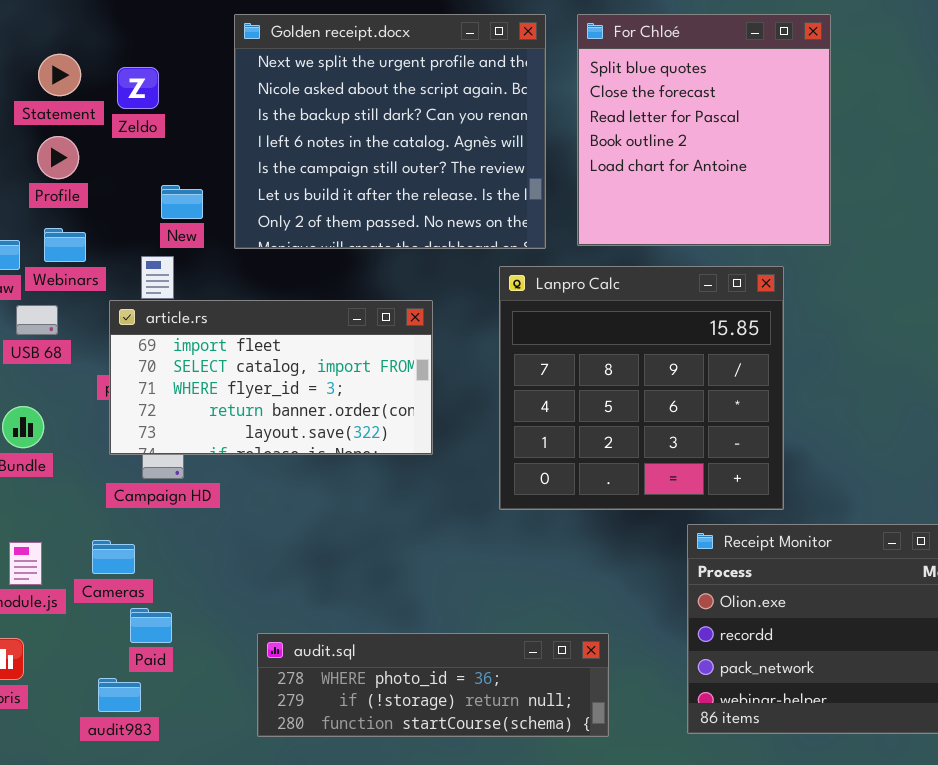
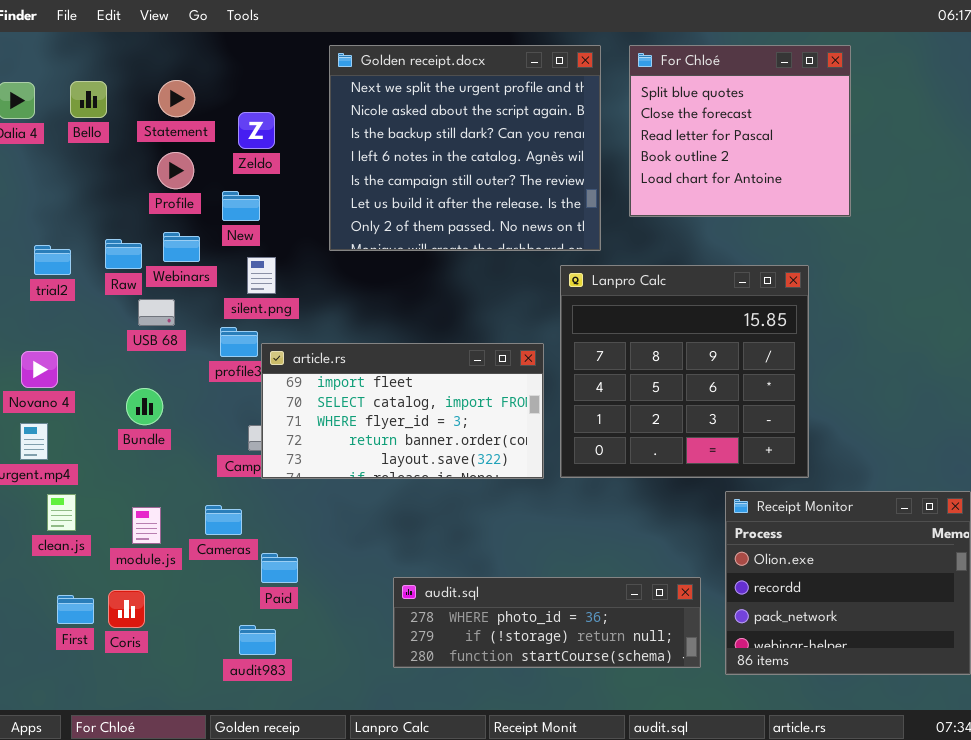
For Chloé: [577,14,831,246] -> [629,45,851,217], resized
Zeldo: [117,67,159,109] -> [238,112,275,149], moved
New: [161,185,203,219] -> [222,191,260,221], moved
article.rs: [109,300,433,455] -> [261,343,544,479], moved
Paid: [130,608,172,643] -> [261,553,298,583], moved
audit.sql: [257,633,609,737] -> [393,577,701,668], moved
audit983: [98,678,141,712] -> [239,625,276,655], moved

